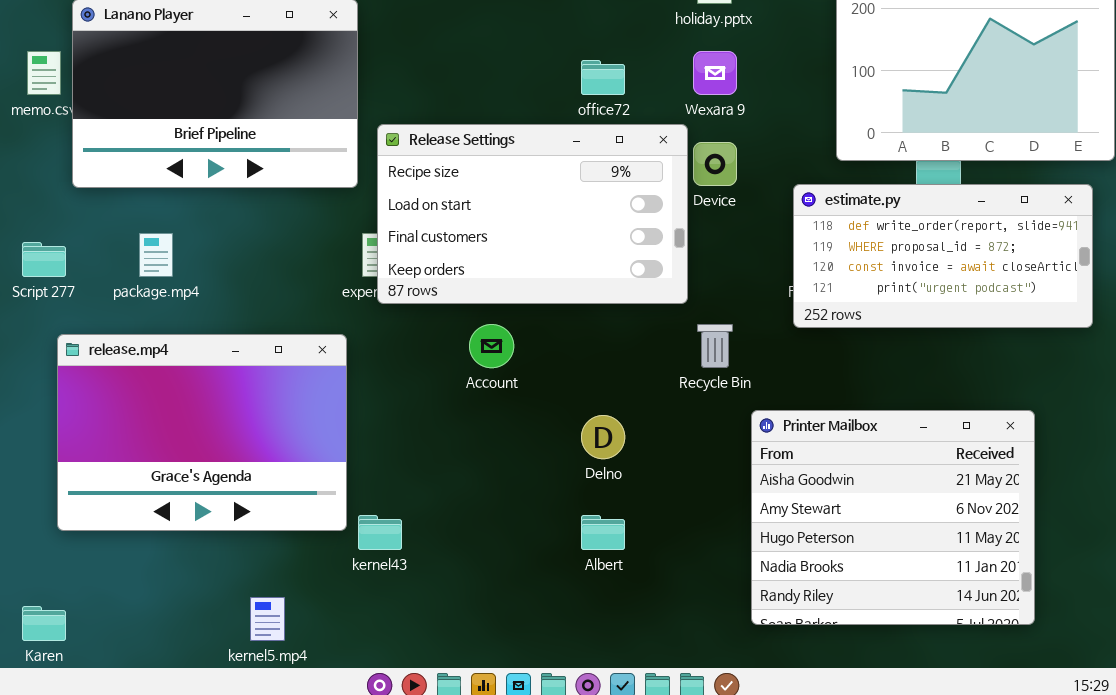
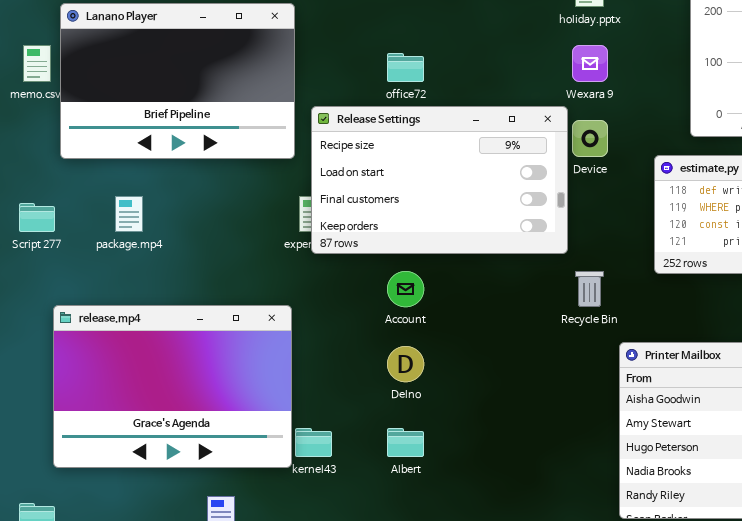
office72: [581,60,625,95] -> [387,53,424,82], moved
release.mp4: [57,334,347,531] -> [53,305,292,468], moved
Delno: [581,415,625,459] -> [387,346,424,382], moved
Albert: [581,515,625,550] -> [387,428,424,457], moved

